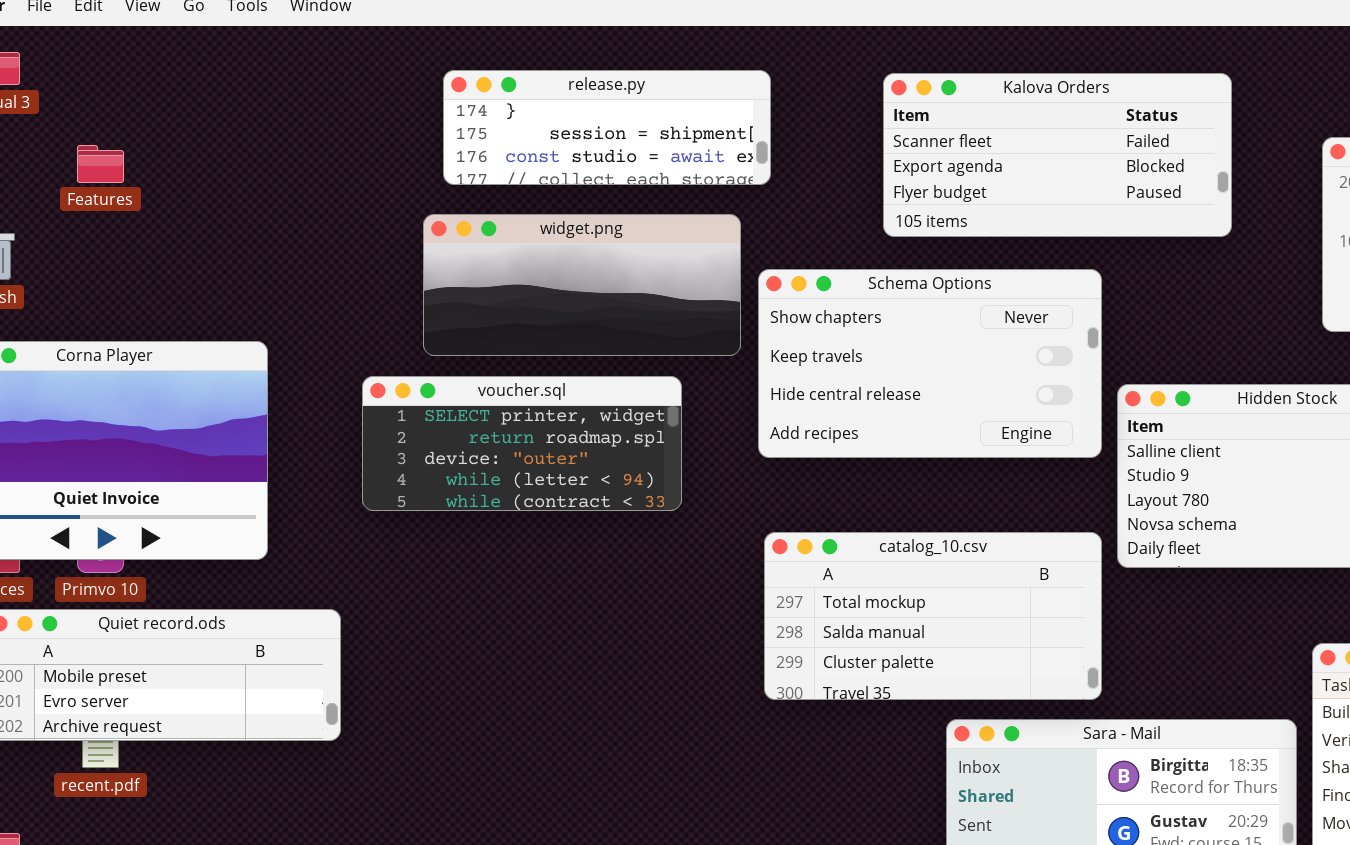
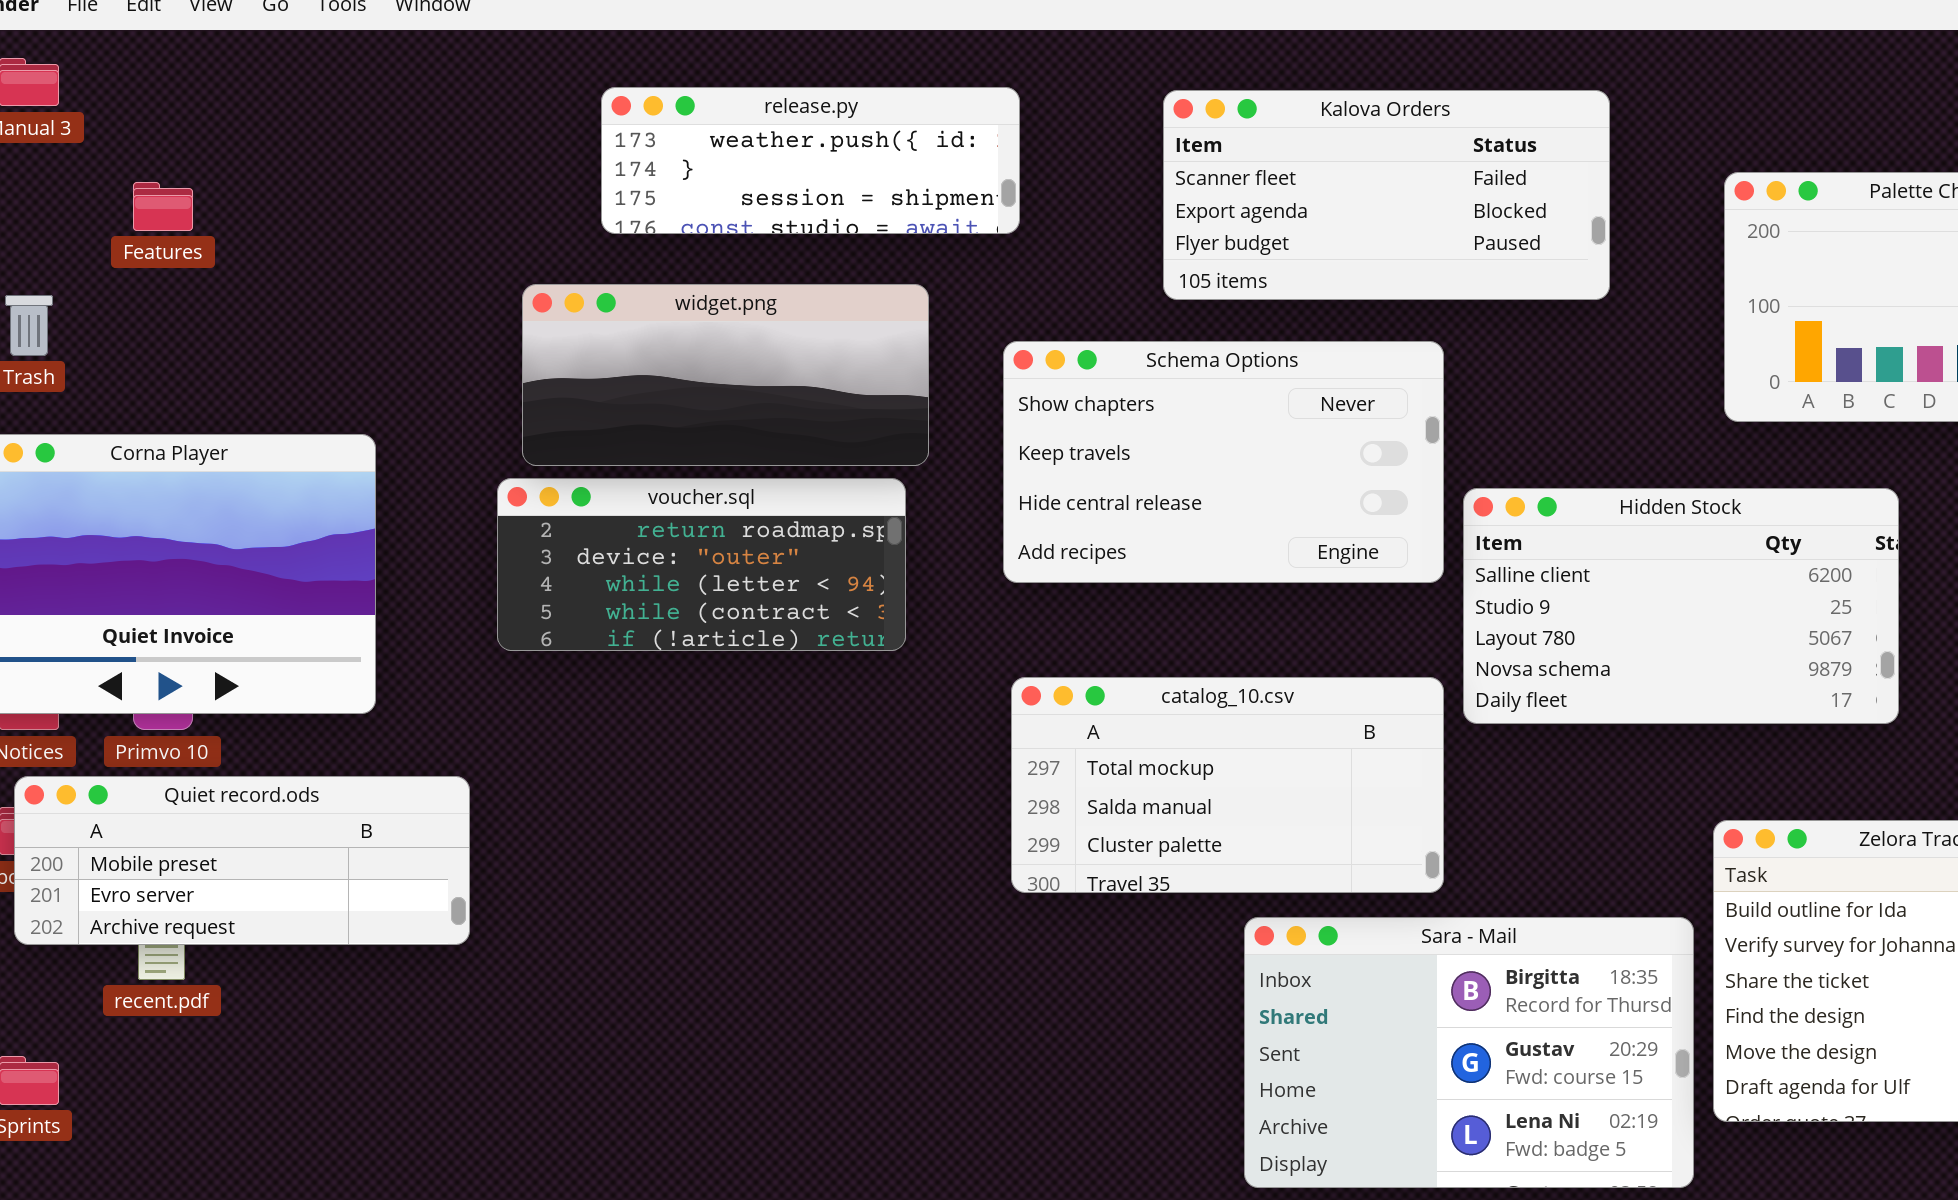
release.py: [443,70,771,185] -> [601,87,1020,234], scrolled up 1 row
widget.png: [423,214,741,356] -> [522,284,929,466], moved
voucher.sql: [362,376,682,511] -> [497,478,906,651], scrolled down 1 row

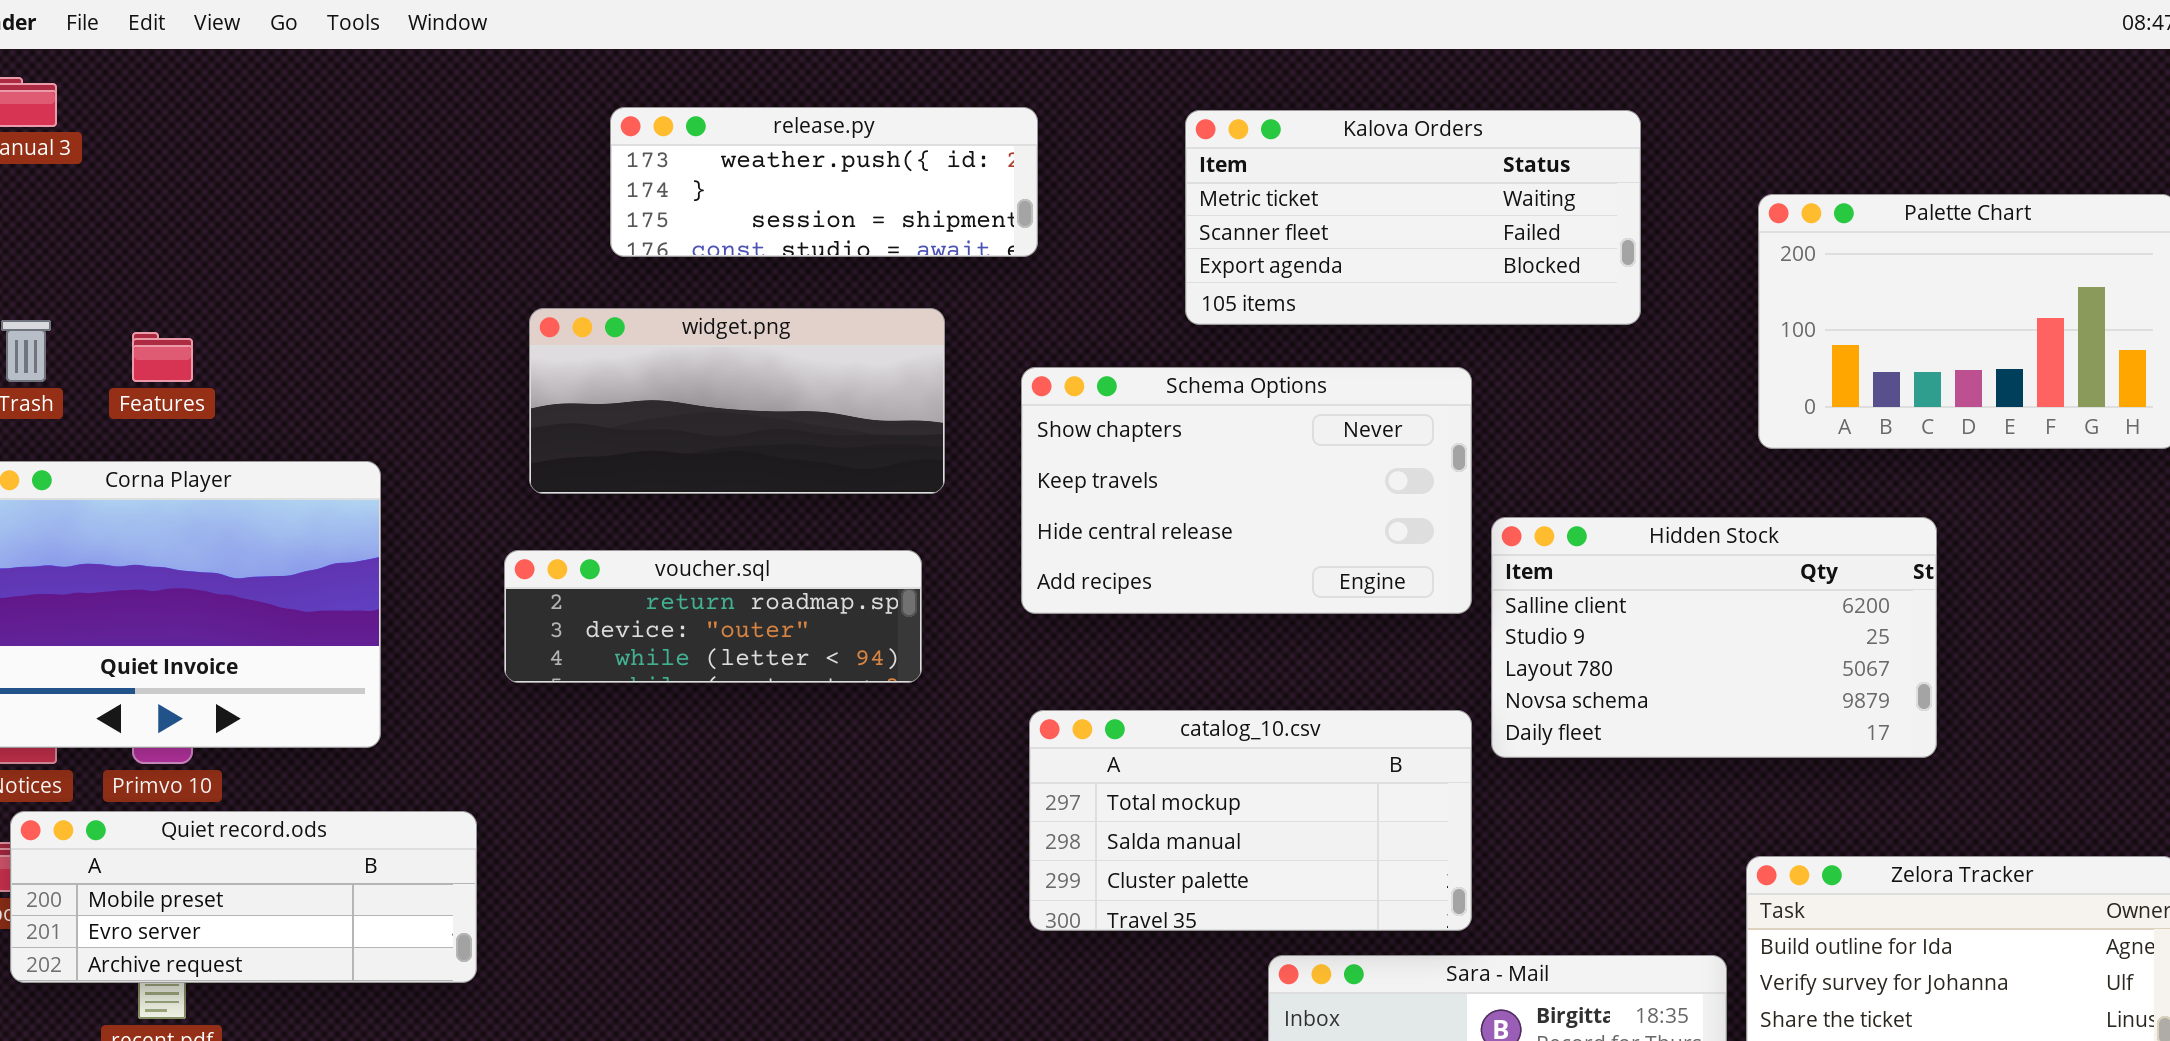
Kalova Orders: [1163,90,1610,300] -> [1185,110,1641,325], scrolled up 1 row
Features: [133,182,193,231] -> [132,332,193,382], moved
voucher.sql: [497,478,906,651] -> [504,550,922,683], resized

